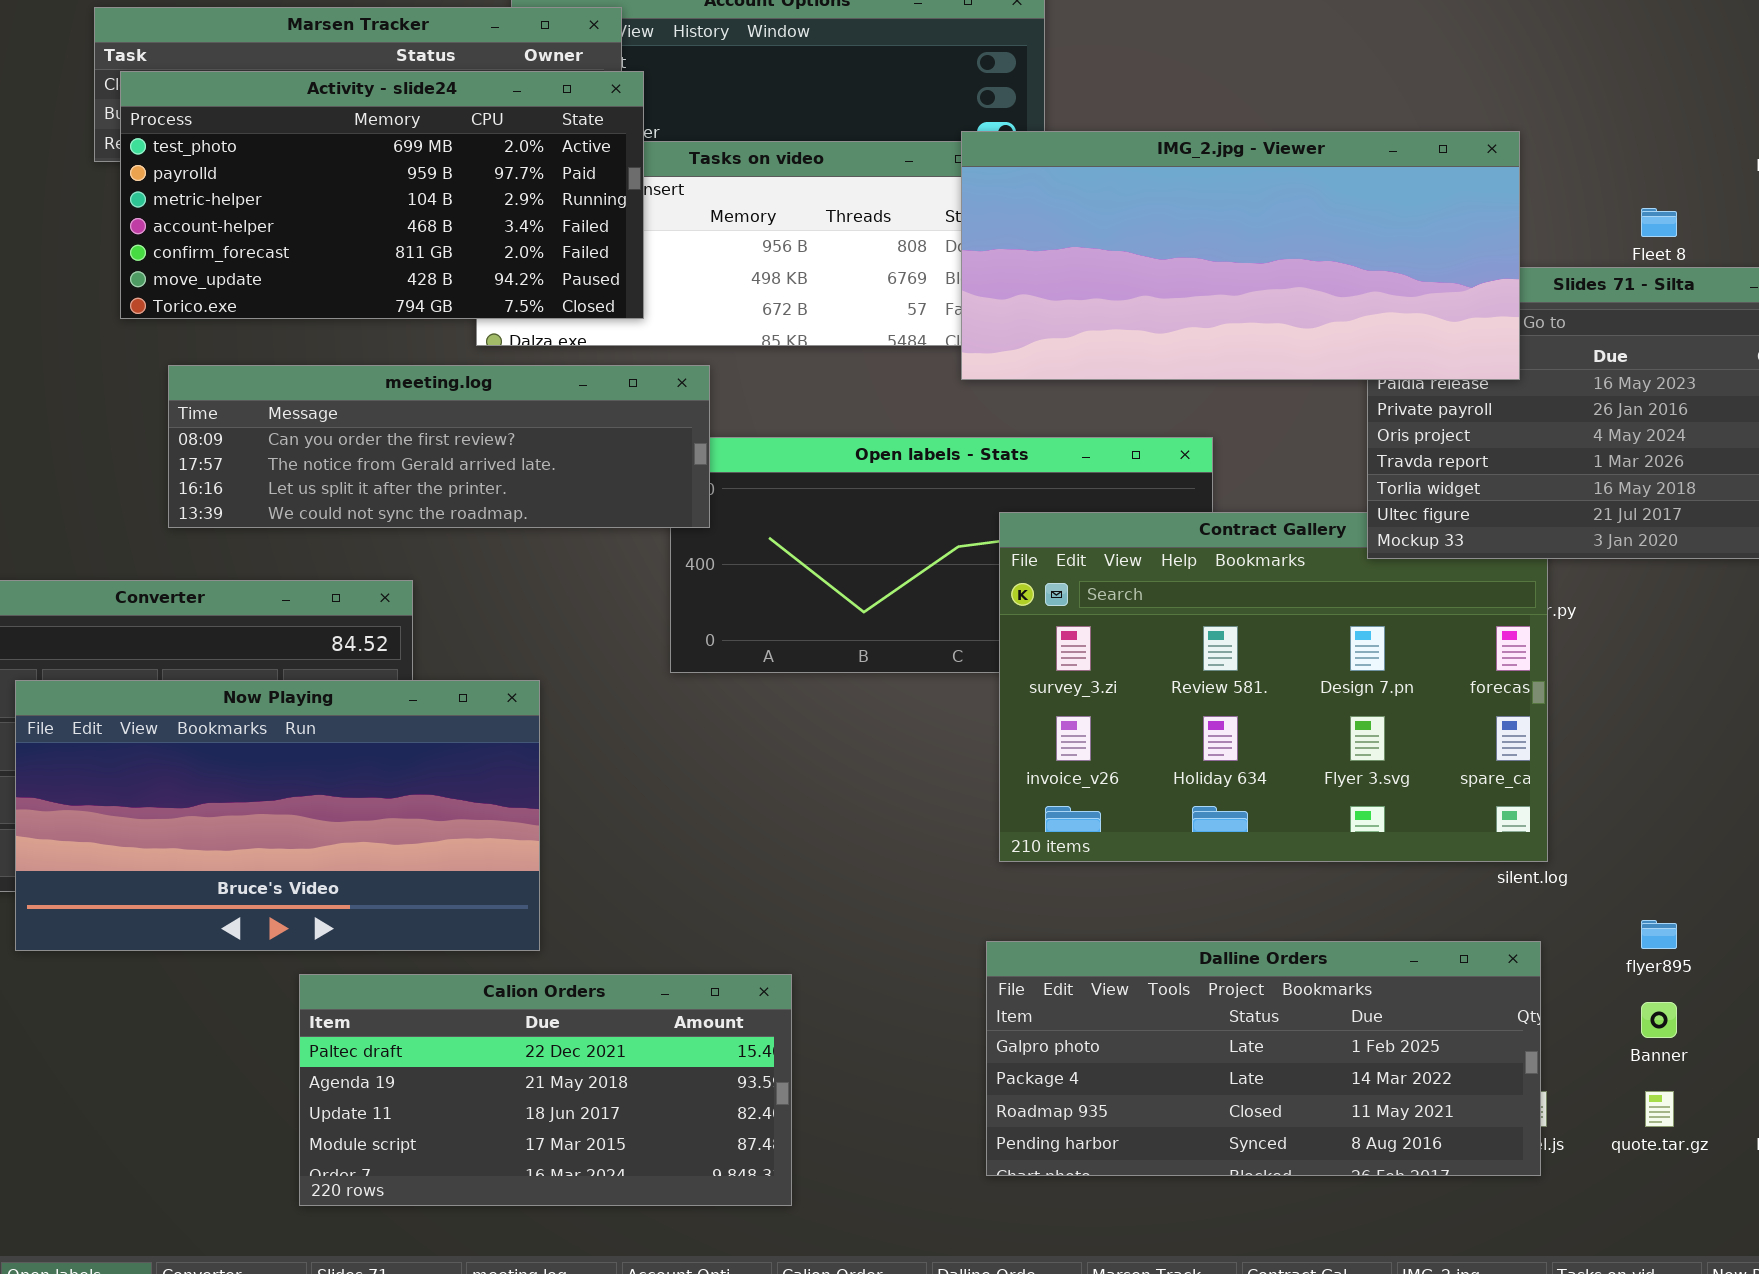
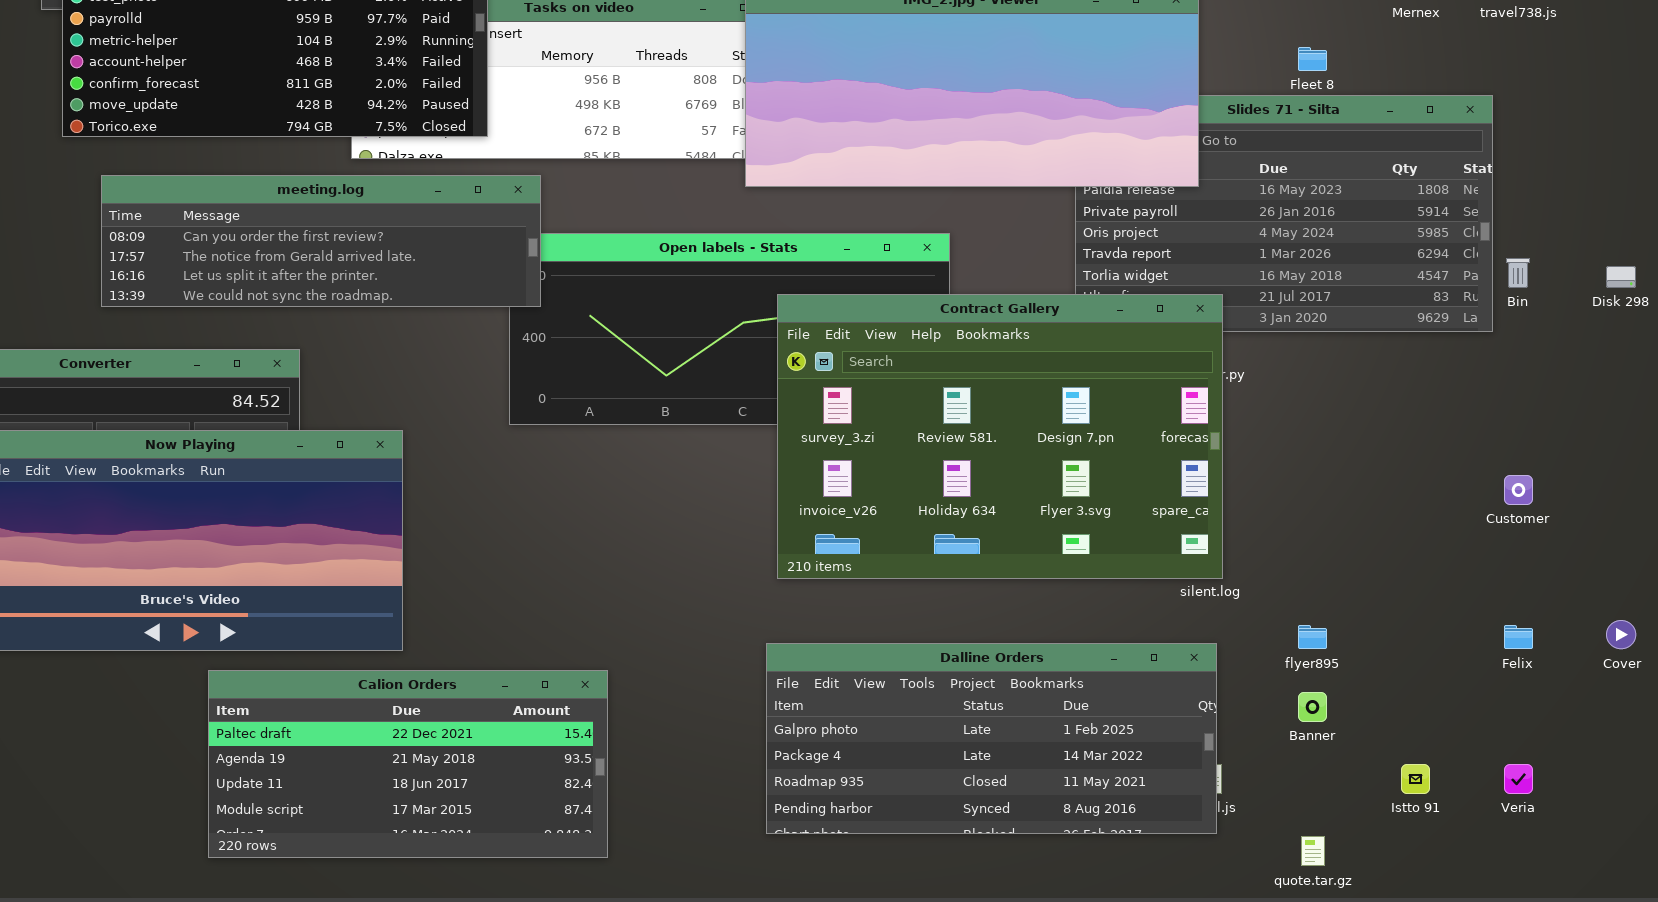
Contract Gallery: [999,512,1548,862] -> [777,294,1223,579], raised
quote.tar.gz: [1645,1091,1674,1127] -> [1301,836,1325,866], moved

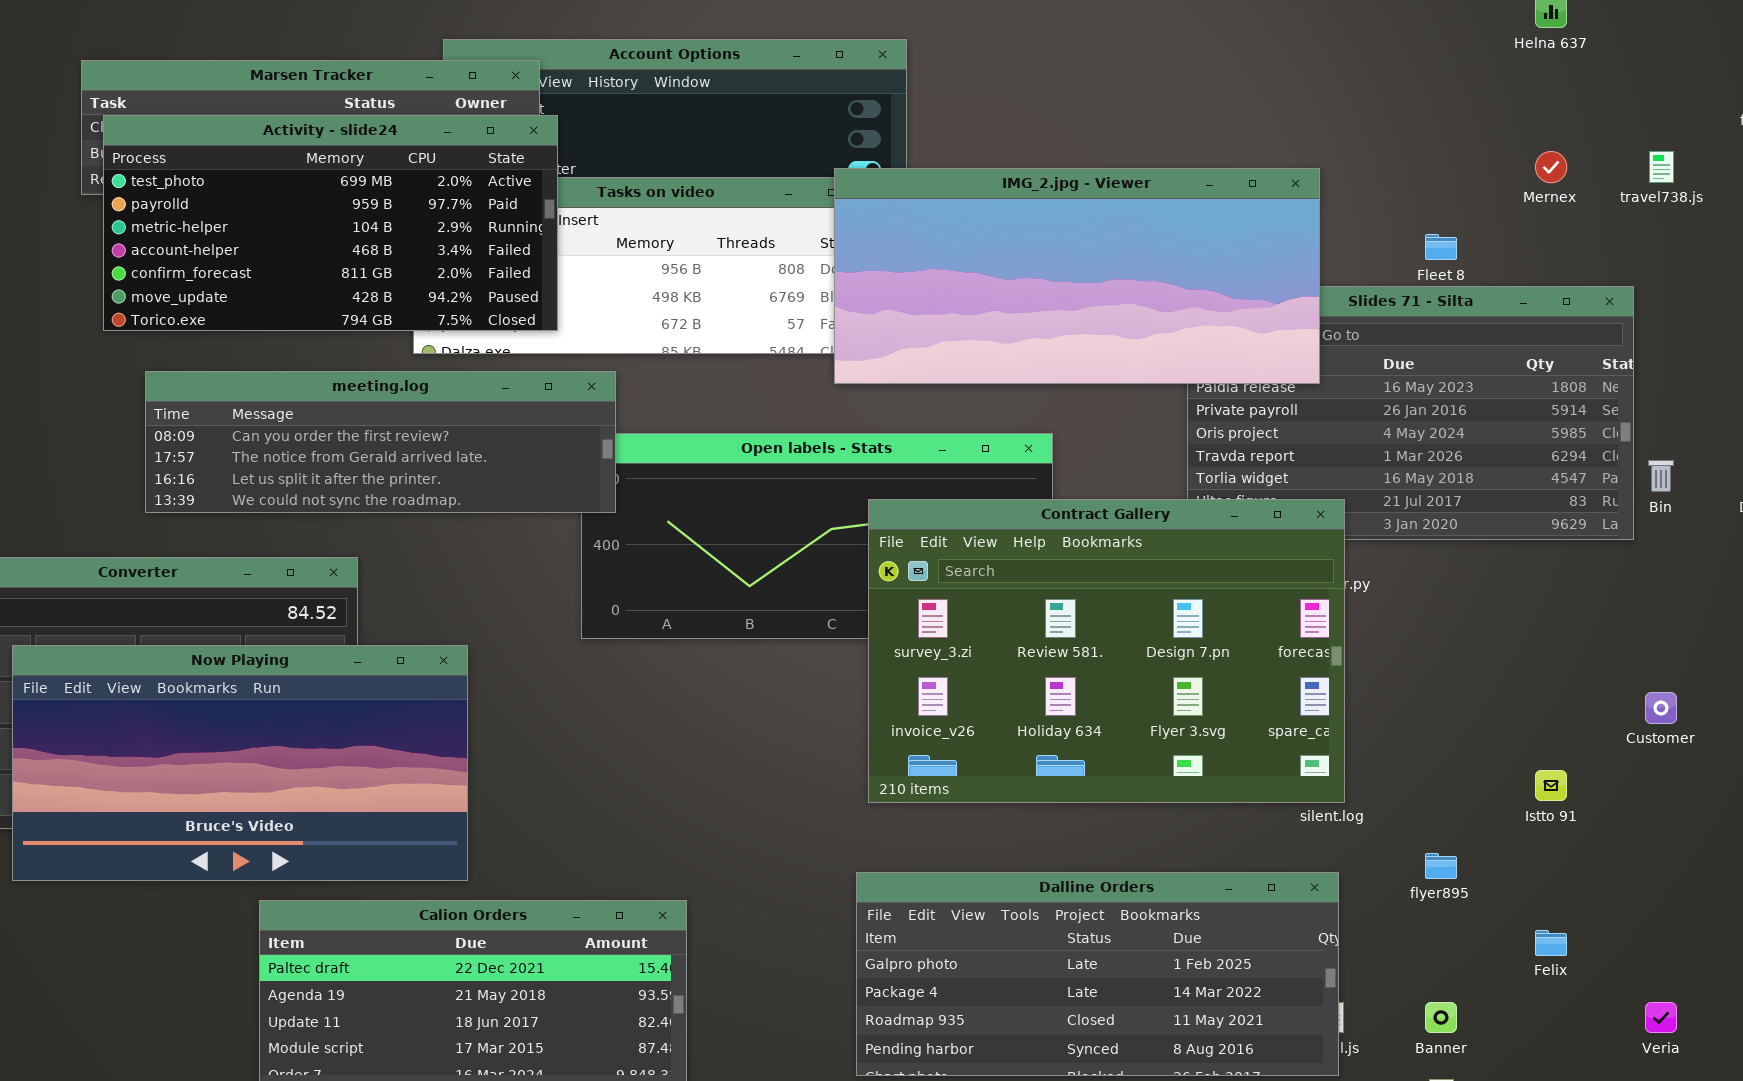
Felix: [1504,625,1533,649] -> [1535,930,1567,956], moved
Banner: [1298,692,1327,722] -> [1425,1002,1457,1033], moved
Istto 91: [1401,764,1430,794] -> [1535,770,1567,801], moved

